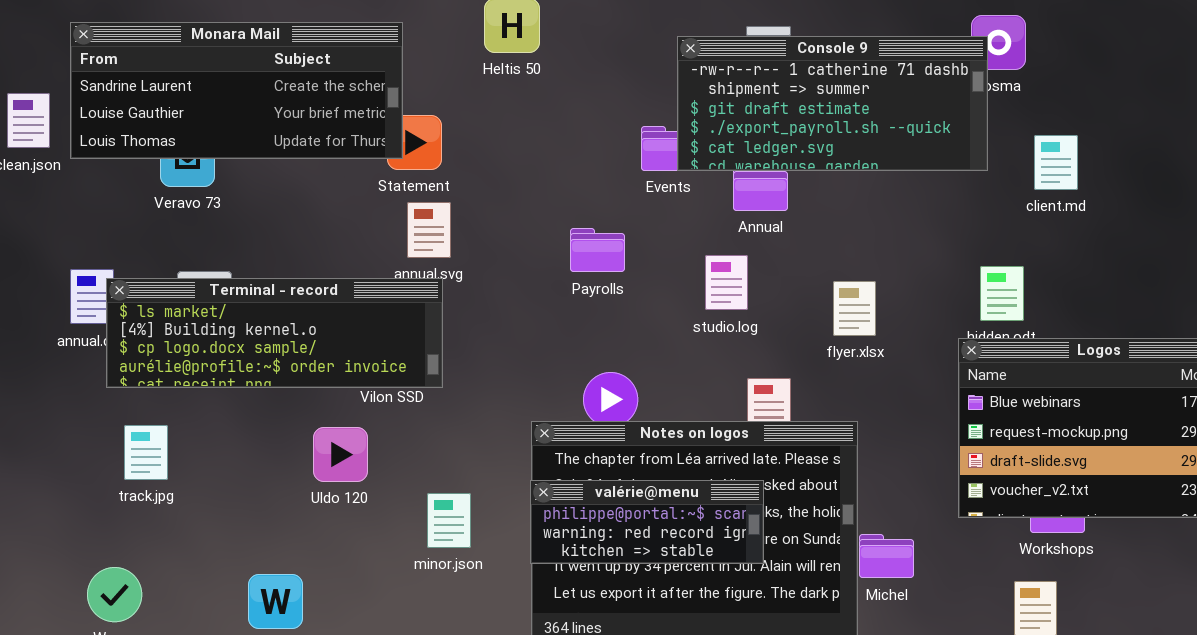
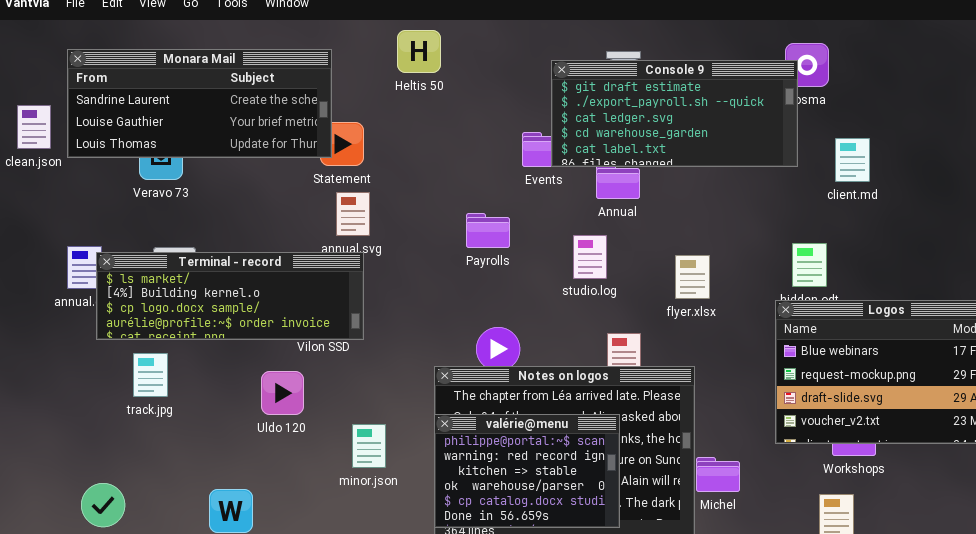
Console 9: [677,36,988,171] -> [551,60,798,167], scrolled down 2 rows
track.jpg: [124,425,168,480] -> [133,353,168,397], moved
valérie@menu: [530,480,764,564] -> [434,414,620,528], resized

